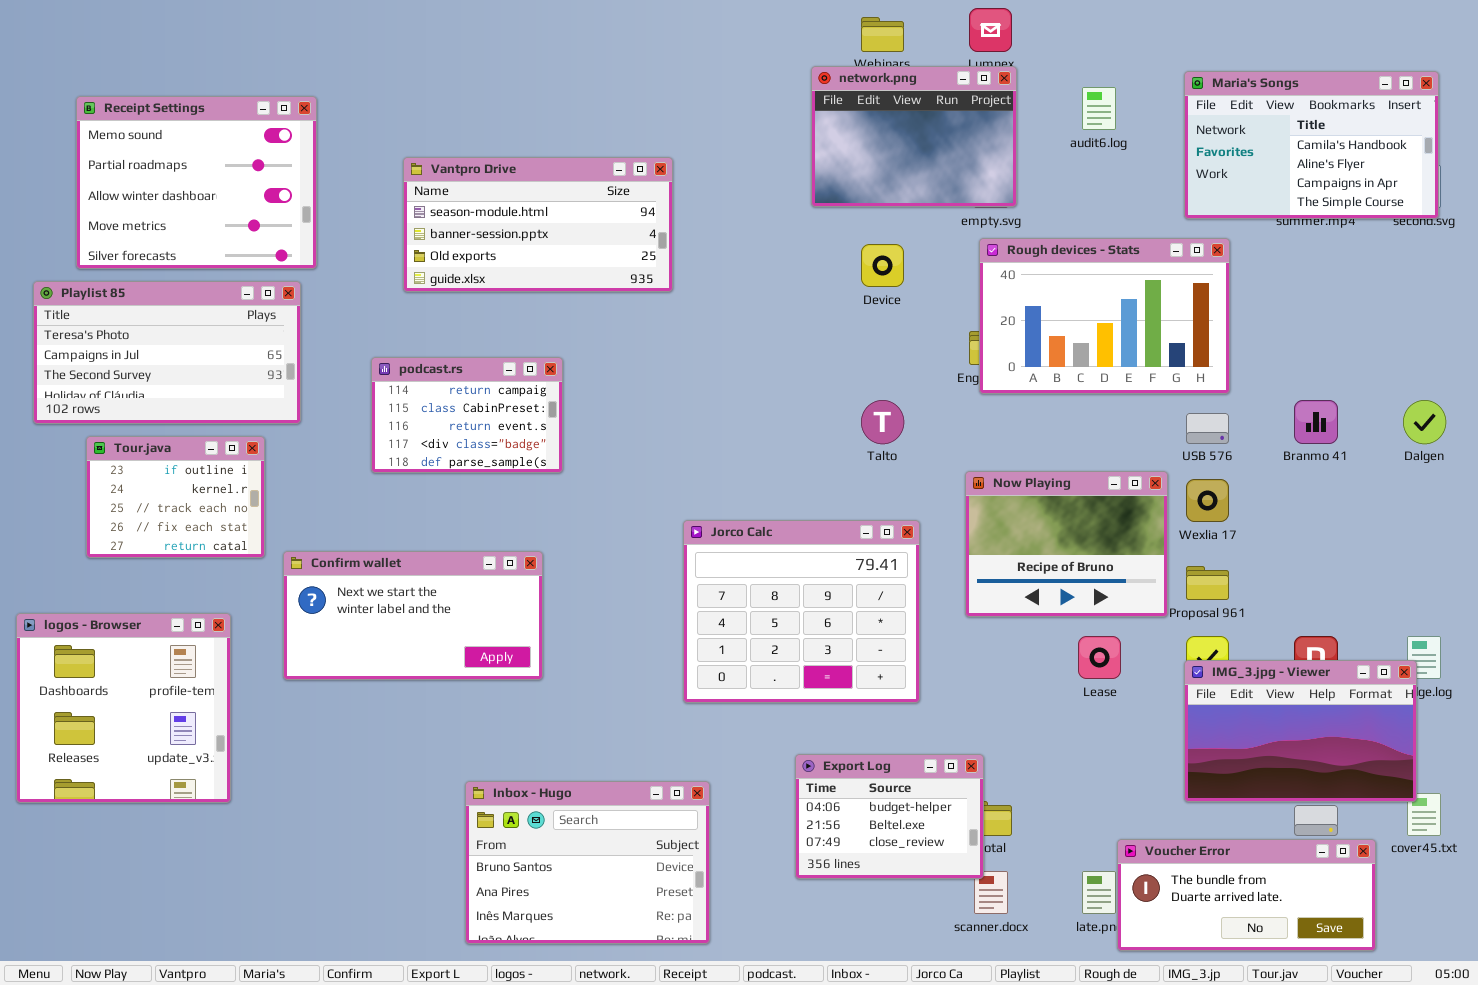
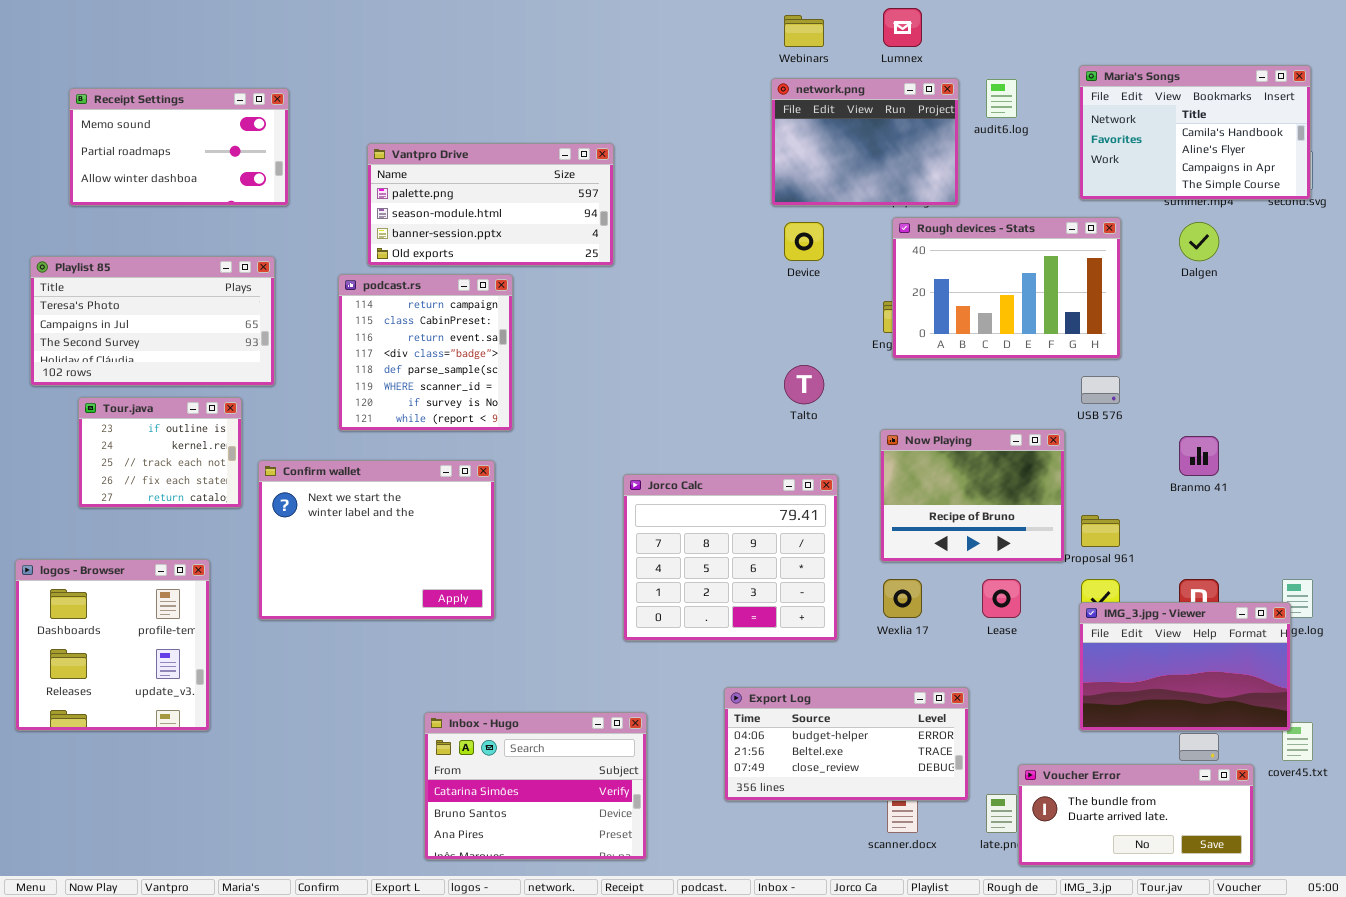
network.png: [811,66,1017,207] -> [771,78,959,206], moved
Receipt Settings: [76,96,317,269] -> [69,88,289,206], resized
Vantpro Drive: [403,157,673,292] -> [367,143,614,266], scrolled up 1 row
podcast.rs: [371,357,563,473] -> [338,274,513,431], resized
Branmo 41: [1294,400,1338,444] -> [1179,436,1219,476], moved
Dalgen: [1403,400,1446,444] -> [1179,222,1219,261], moved
Wexlia 17: [1186,479,1229,522] -> [883,579,922,618], moved
Confirm wallet: [283,551,543,680] -> [258,460,495,620], resized
Export Log: [795,754,984,879] -> [724,687,969,801], resized
Inbox - Hugo: [465,781,710,944] -> [424,712,647,860], scrolled up 1 row

